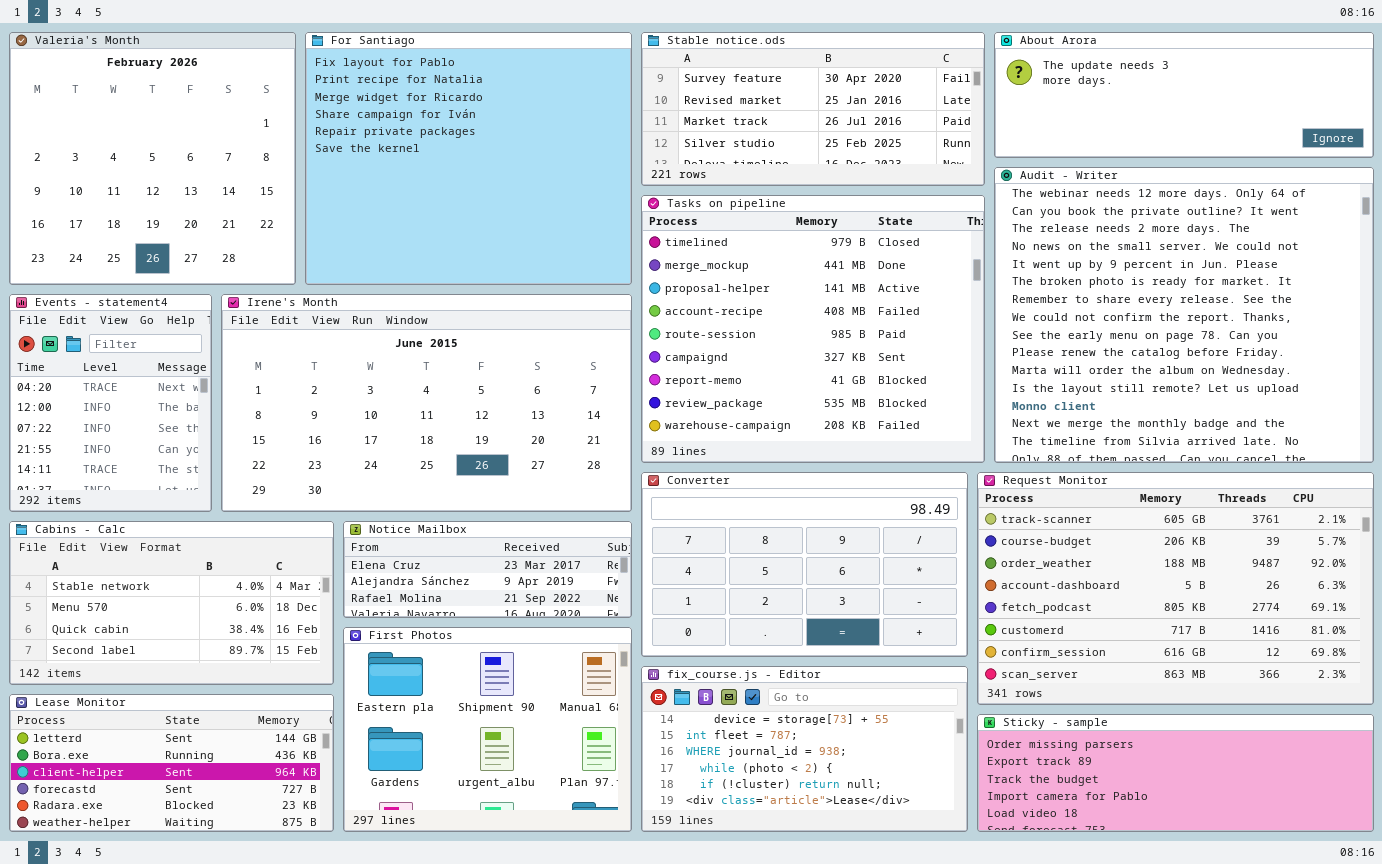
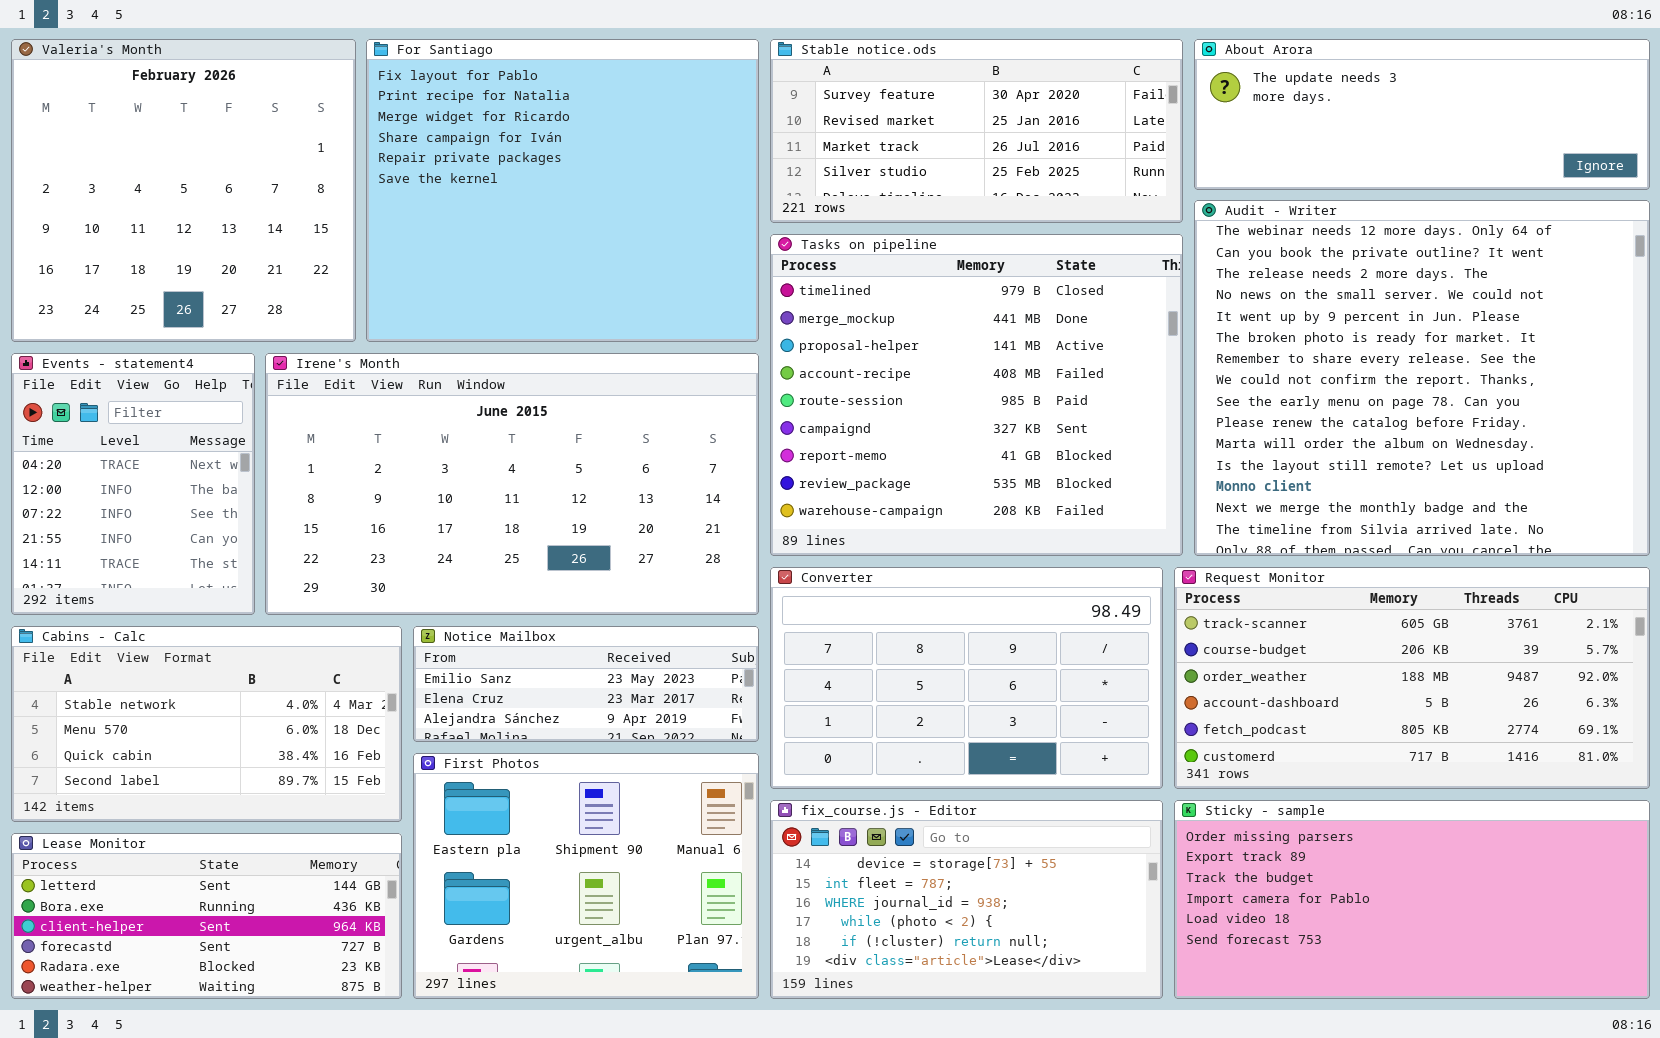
Request Monitor: [977,472,1374,705] -> [1174,567,1650,789], resized
Notice Mailbox: [343,521,632,618] -> [413,626,759,742], scrolled up 1 row
Sticky - sample: [977,714,1374,832] -> [1174,800,1650,999], resized

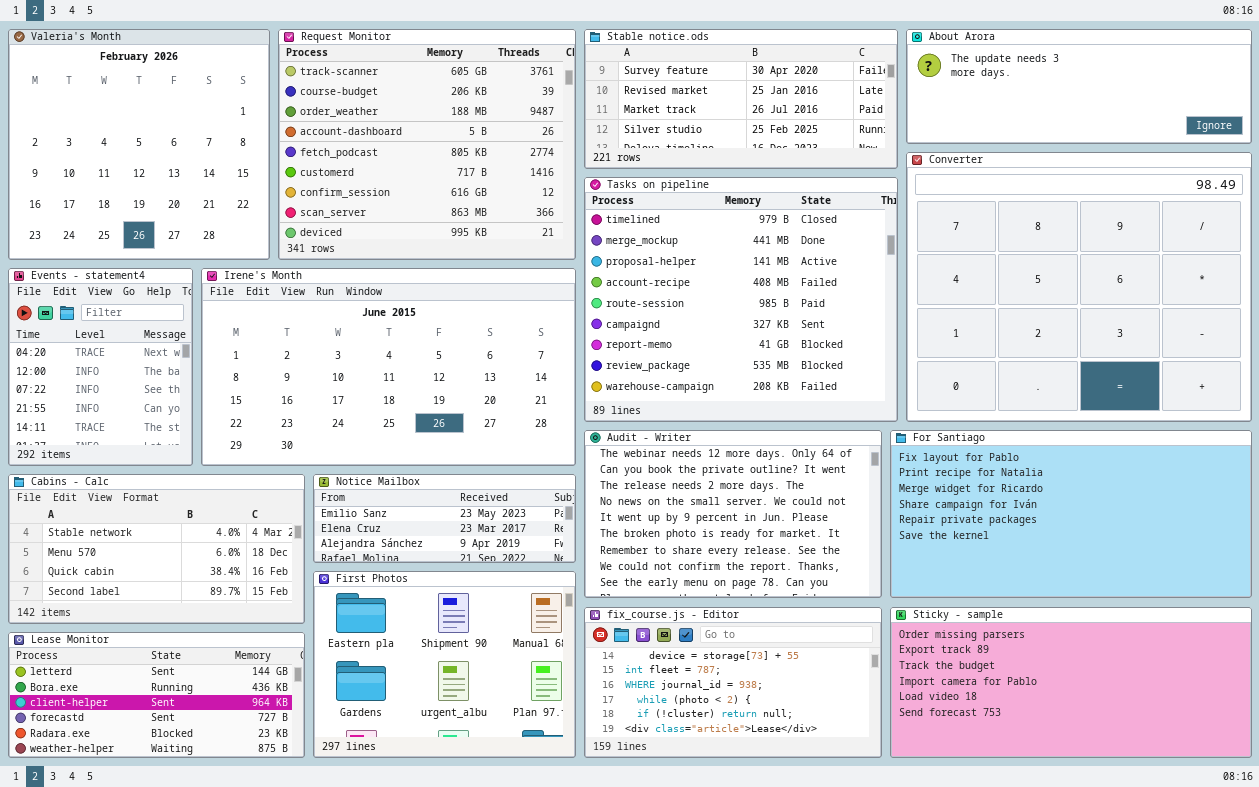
For Santiago: [366,39,759,342] -> [890,430,1252,598], moved, resized
Audit - Writer: [1194,200,1650,556] -> [584,430,882,598], moved, resized
Converter: [770,567,1163,789] -> [906,152,1252,422], moved, resized
Request Monitor: [1174,567,1650,789] -> [278,29,576,260], moved, resized

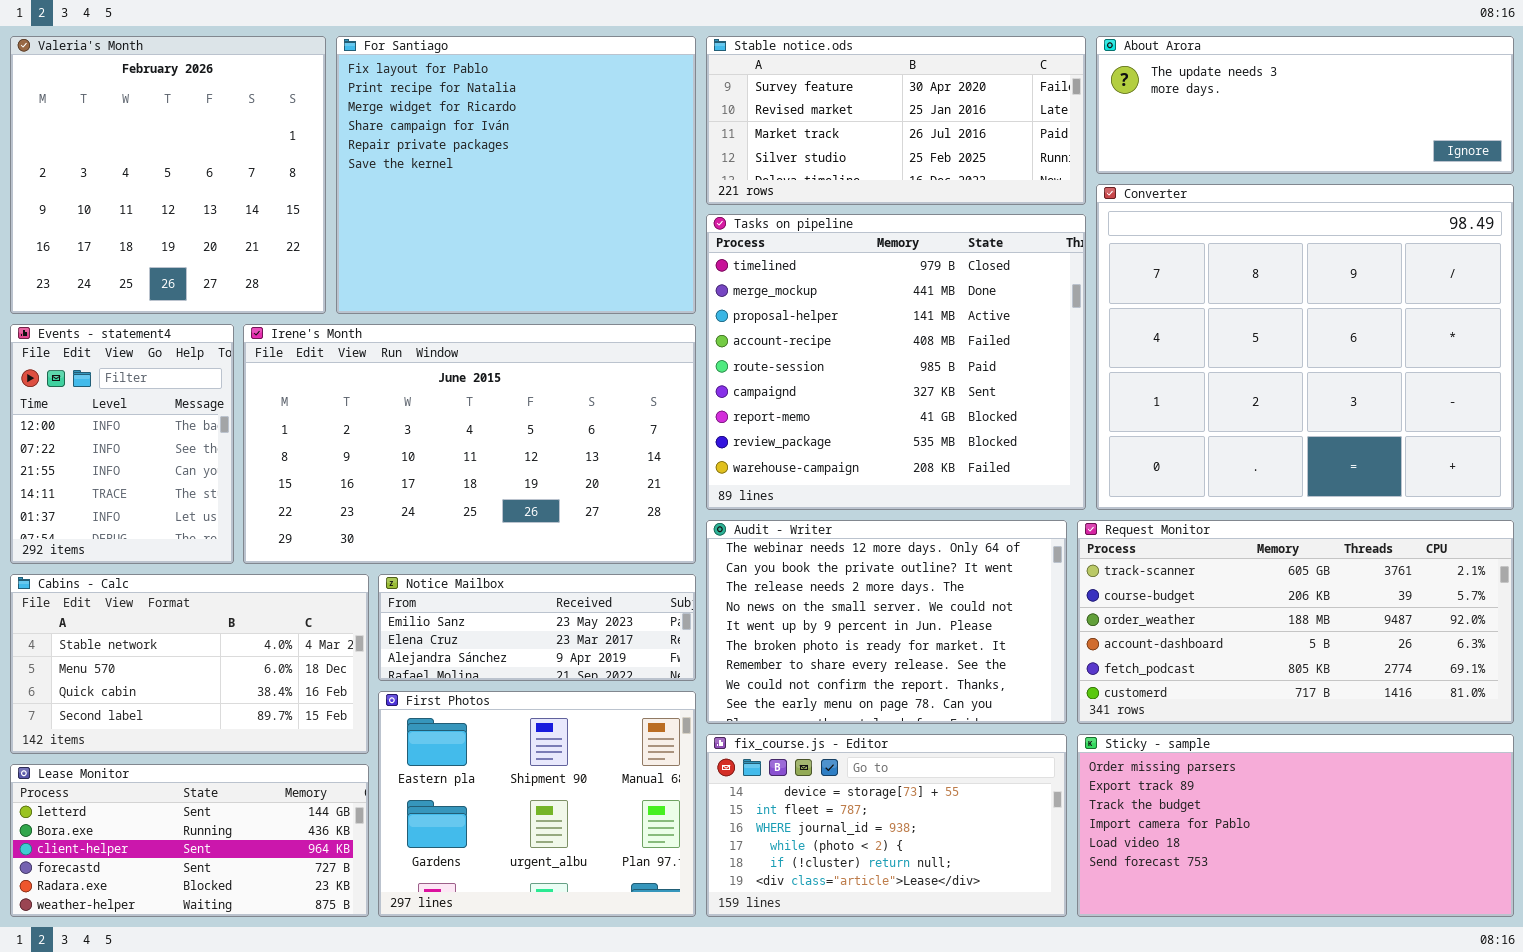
Request Monitor: [278,29,576,260] -> [1077,520,1514,724], moved, resized
Events - statement4: [8,268,193,466] -> [10,324,234,564], scrolled down 1 row
For Santiago: [890,430,1252,598] -> [336,36,696,314], moved, resized

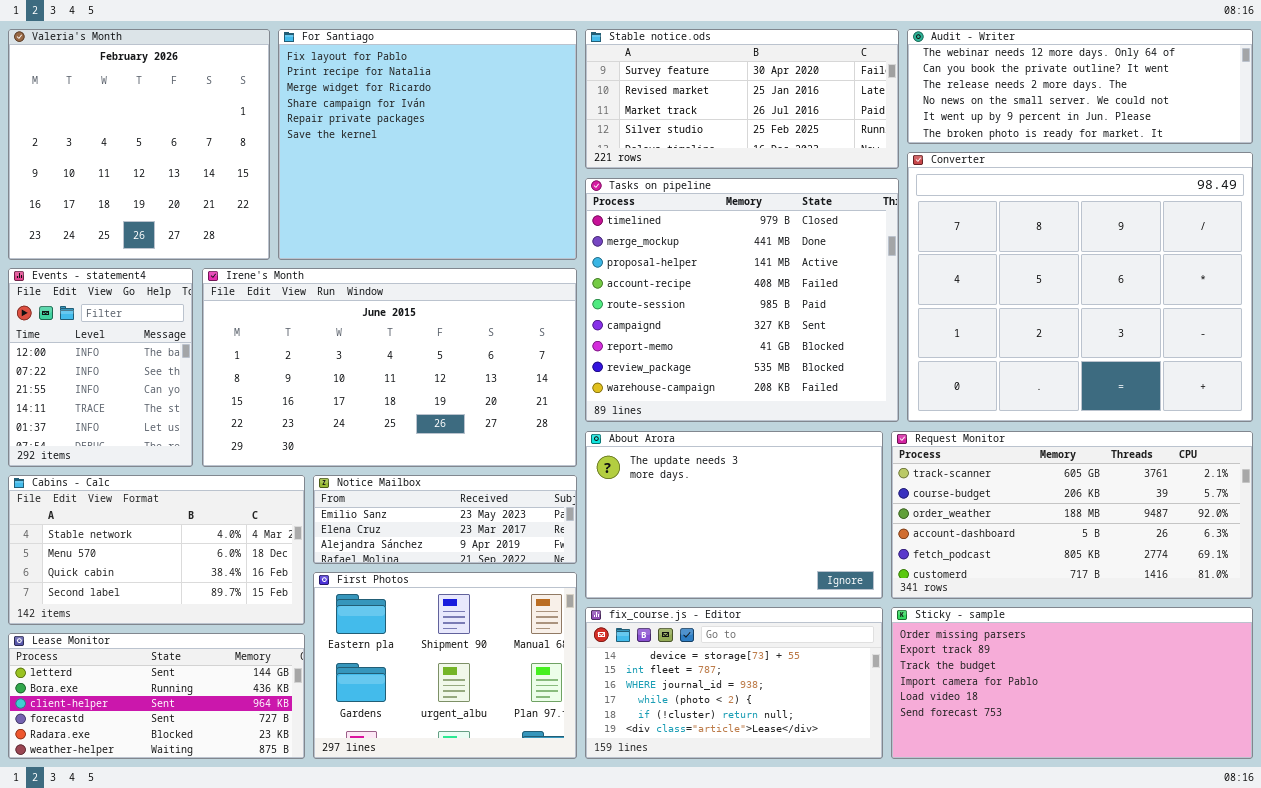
About Arora: [1096,36,1514,174] -> [585,431,883,599], moved, resized
Audit - Writer: [706,520,1067,724] -> [907,29,1253,144], moved, resized

